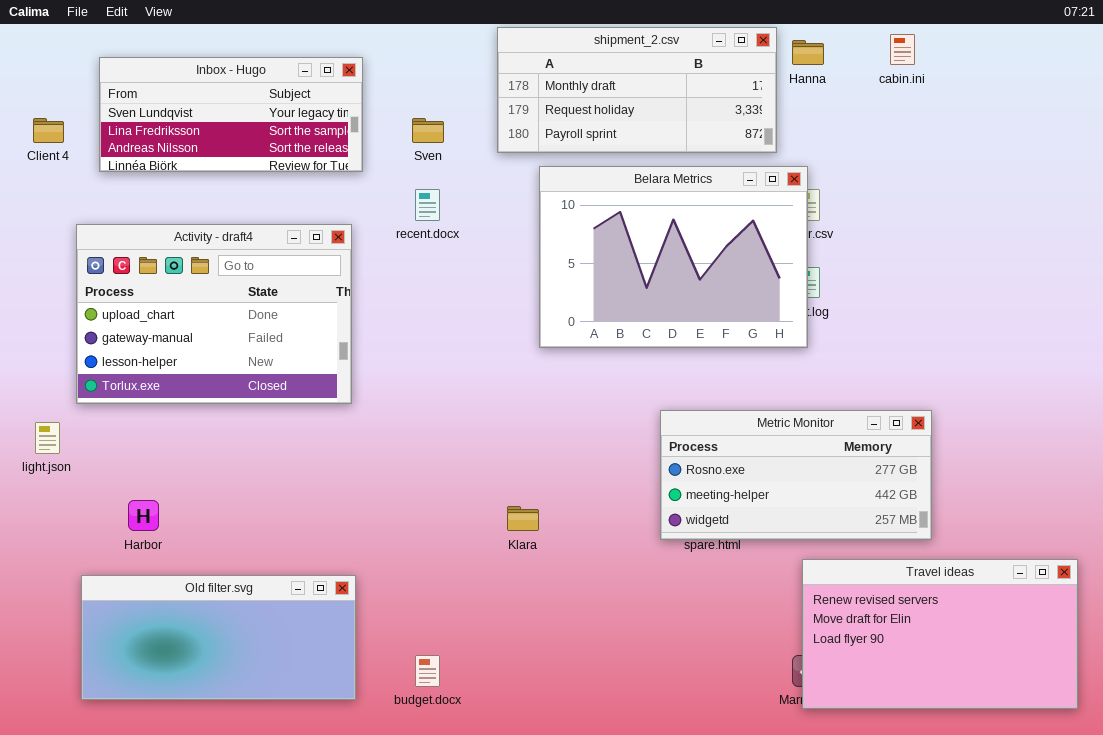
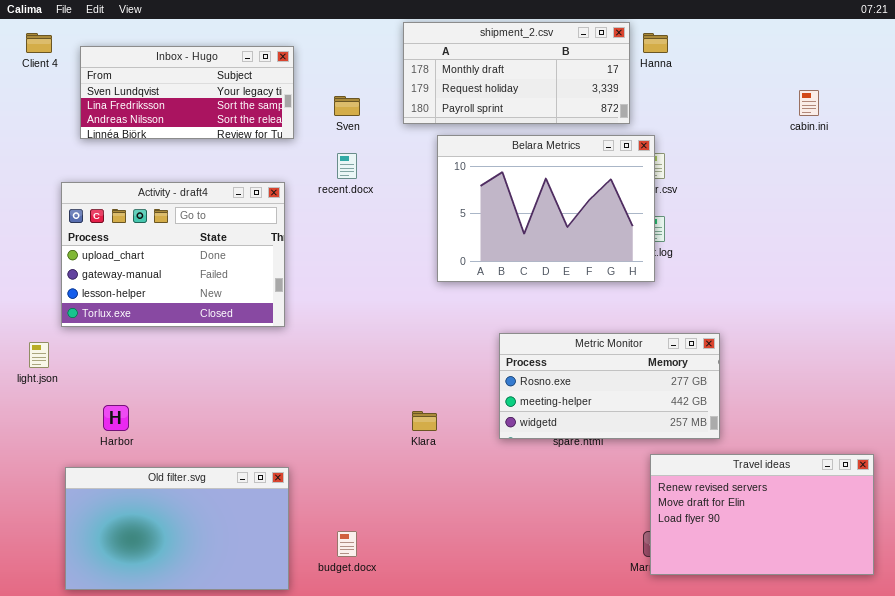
cabin.ini: [890,34,915,65] -> [799,90,819,116], moved
Client 4: [33,118,64,143] -> [26,33,52,53], moved
Metric Monitor: [660,410,932,540] -> [499,333,720,439], moved
Old filter.svg: [81,575,356,700] -> [65,467,289,590], resized

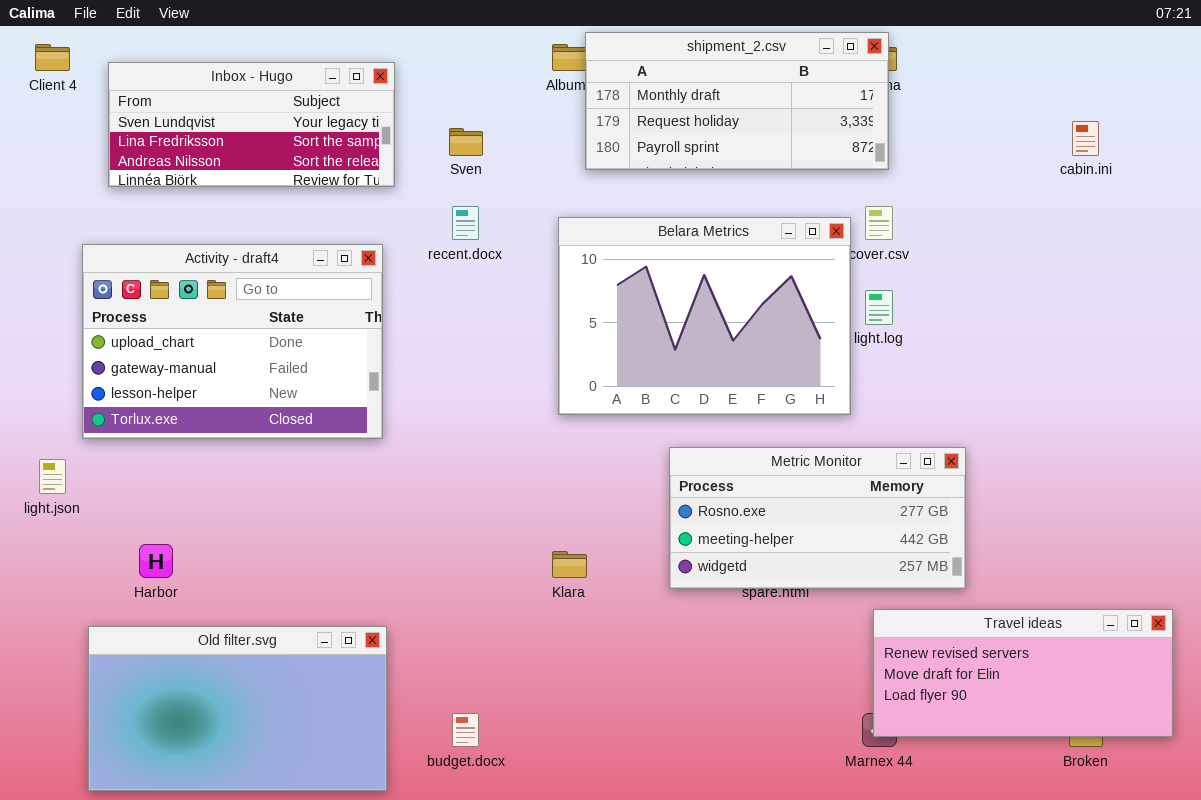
shipment_2.csv: [403,22,630,124] -> [585,32,889,170], moved
Belara Metrics: [437,135,655,282] -> [558,217,851,415], moved
Travel ideas: [650,454,874,575] -> [873,609,1173,737], resized

